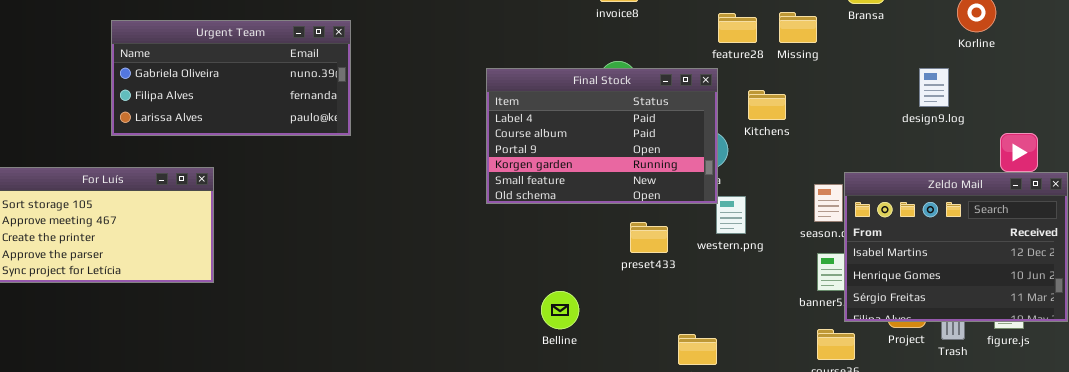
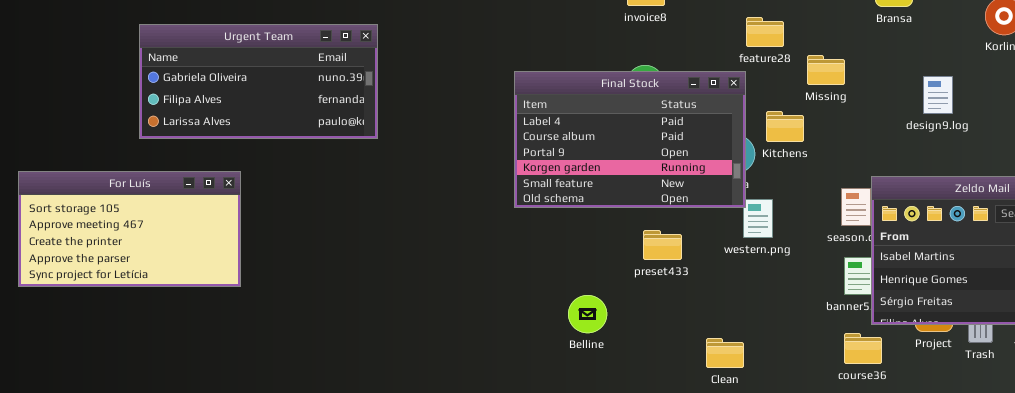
Missing: [779,12,817,43] -> [807,55,845,85], moved
design9.log: [919,68,949,107] -> [923,76,953,114], moved
Kitchens: [748,90,786,120] -> [766,111,804,142], moved
preset433: [630,222,668,253] -> [643,230,682,260], moved

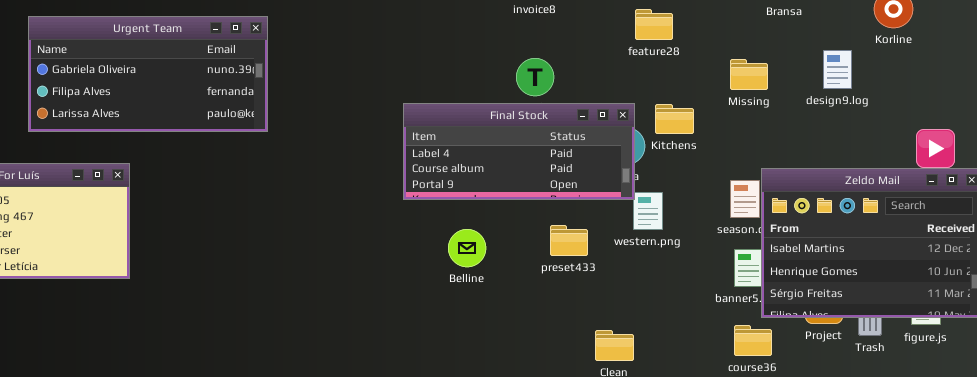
Missing: [807,55,845,85] -> [730,59,768,90], moved
Final Stock: [514,71,746,208] -> [403,103,635,200], resized
design9.log: [923,76,953,114] -> [823,50,852,89], moved
preset433: [643,230,682,260] -> [550,225,588,256], moved
Belline: [568,295,607,333] -> [448,229,486,267], moved

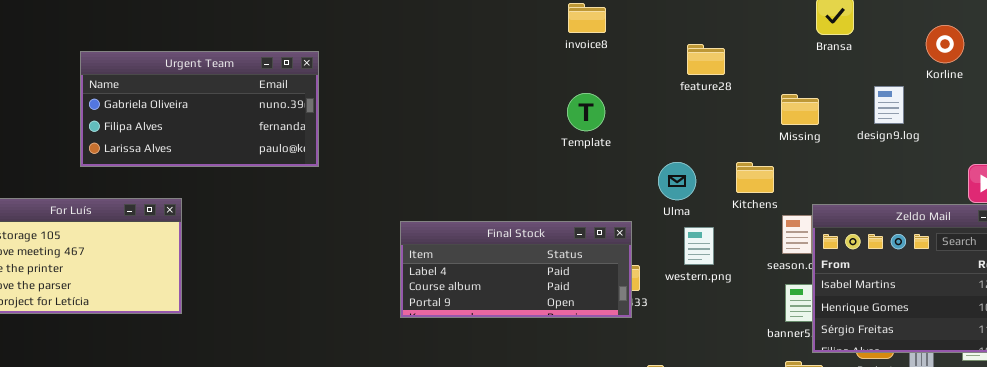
Final Stock: [403,103,635,200] -> [400,221,632,318], moved
Kitchens: [655,104,694,134] -> [736,162,774,193], moved

